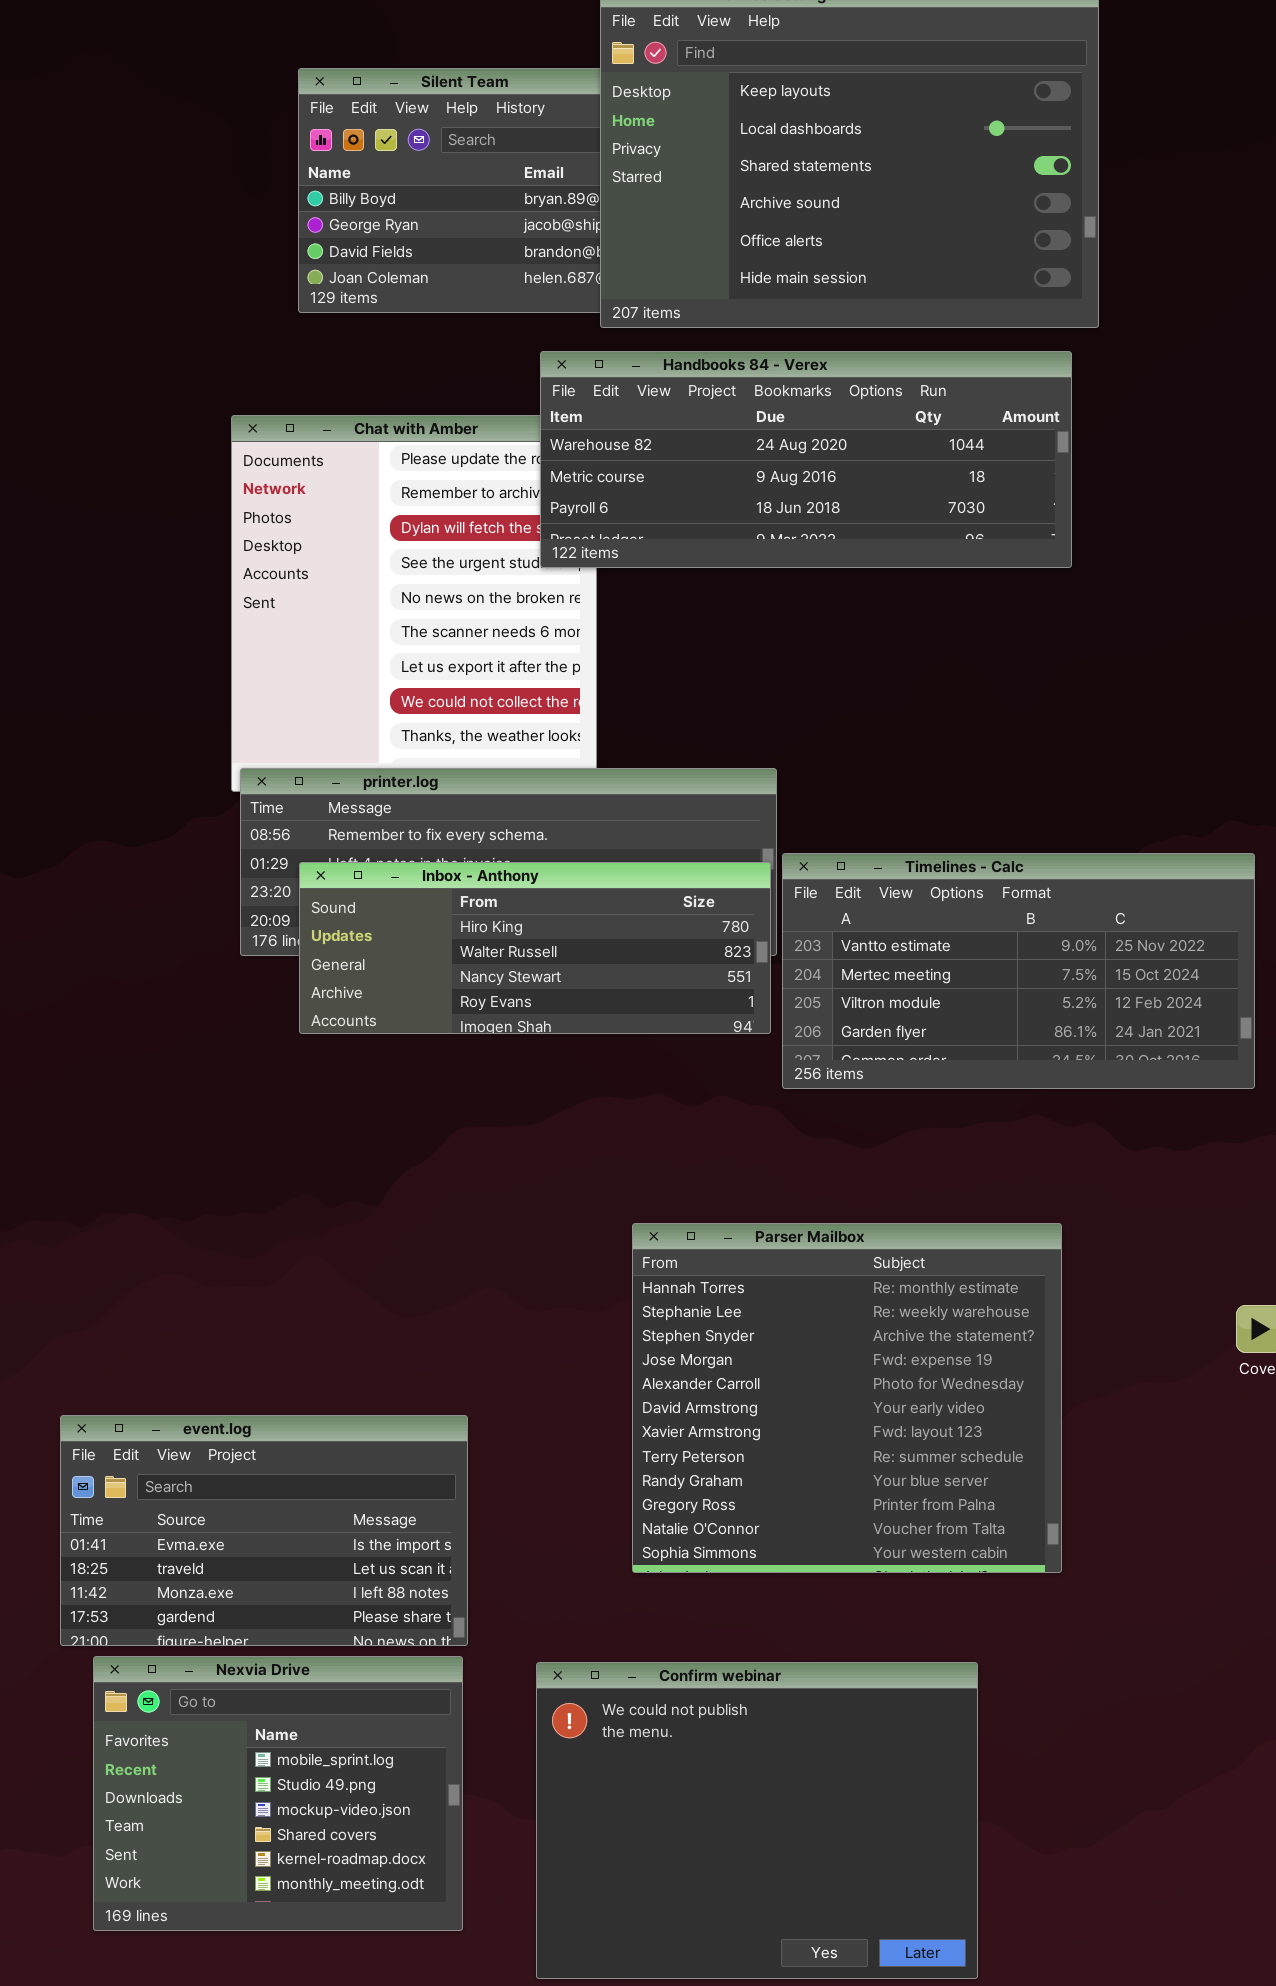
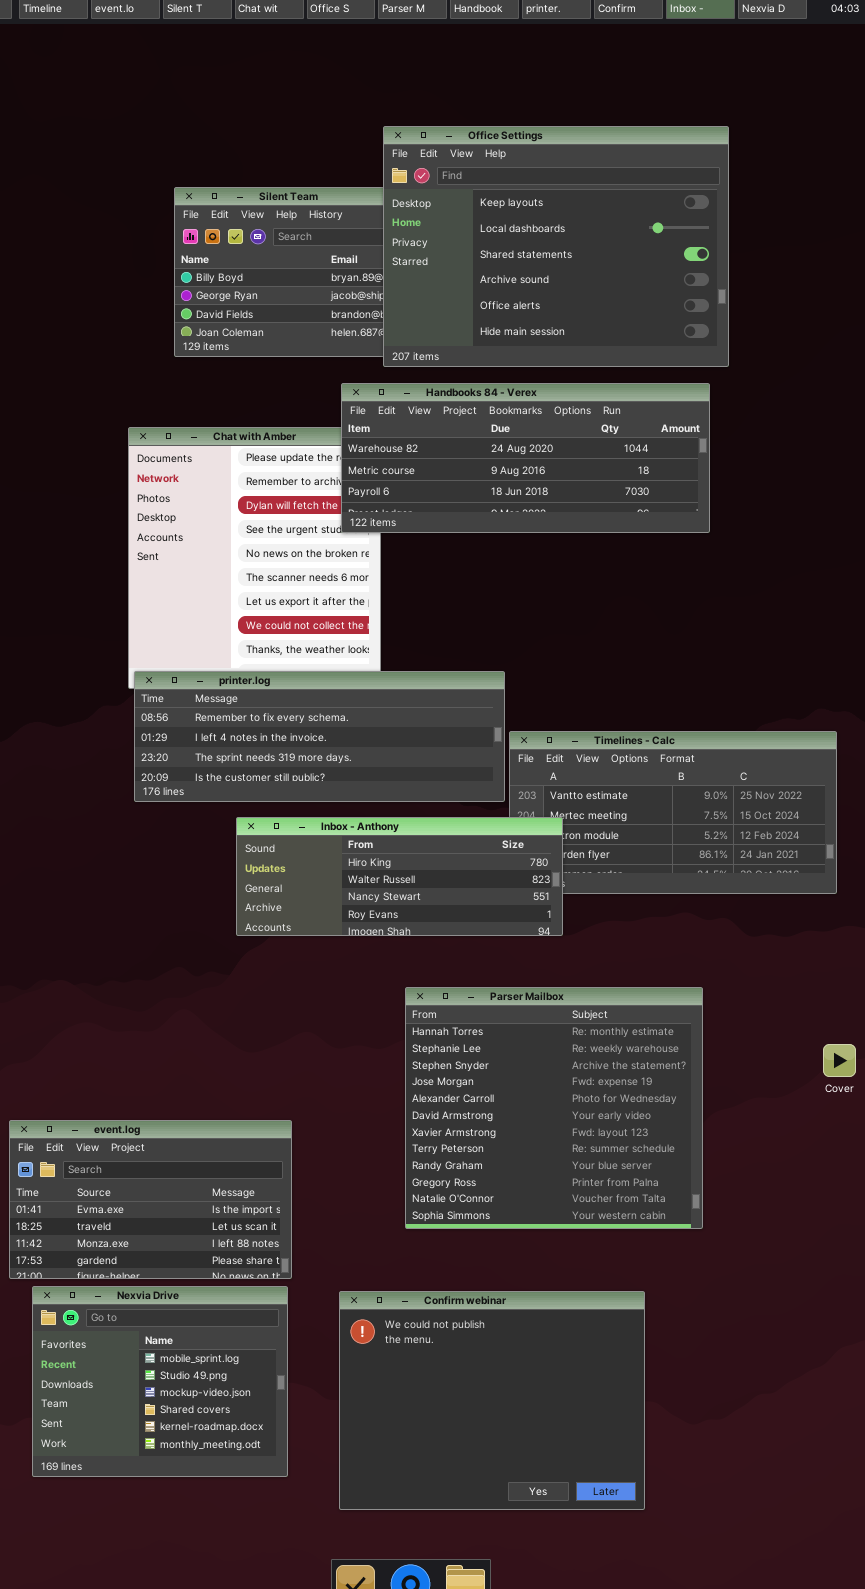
Inbox - Anthony: [299,862,771,1034] -> [236,817,563,936], moved

